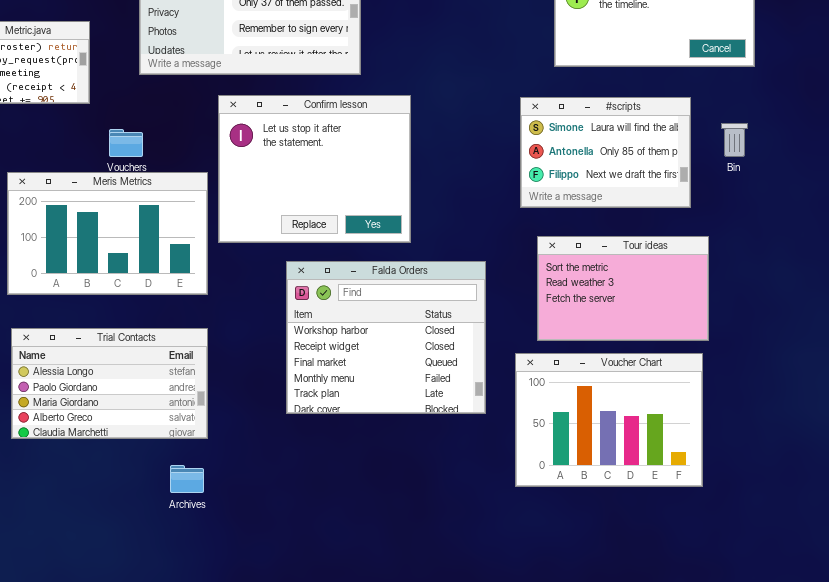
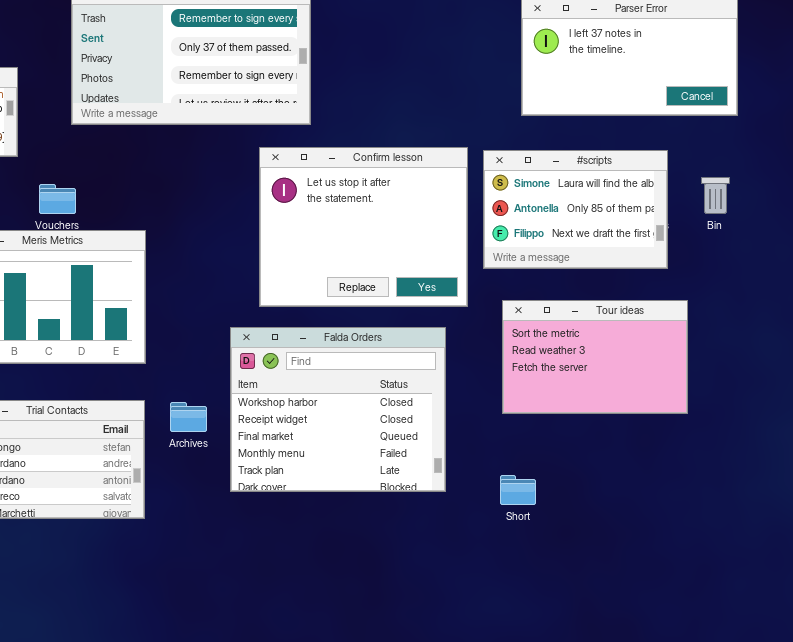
Confirm lesson: [218,95,411,243] -> [259,147,468,307], moved
Voucher Chart: [515,353,703,487] -> none, closed
Archives: [170,465,204,493] -> [170,402,207,432], moved

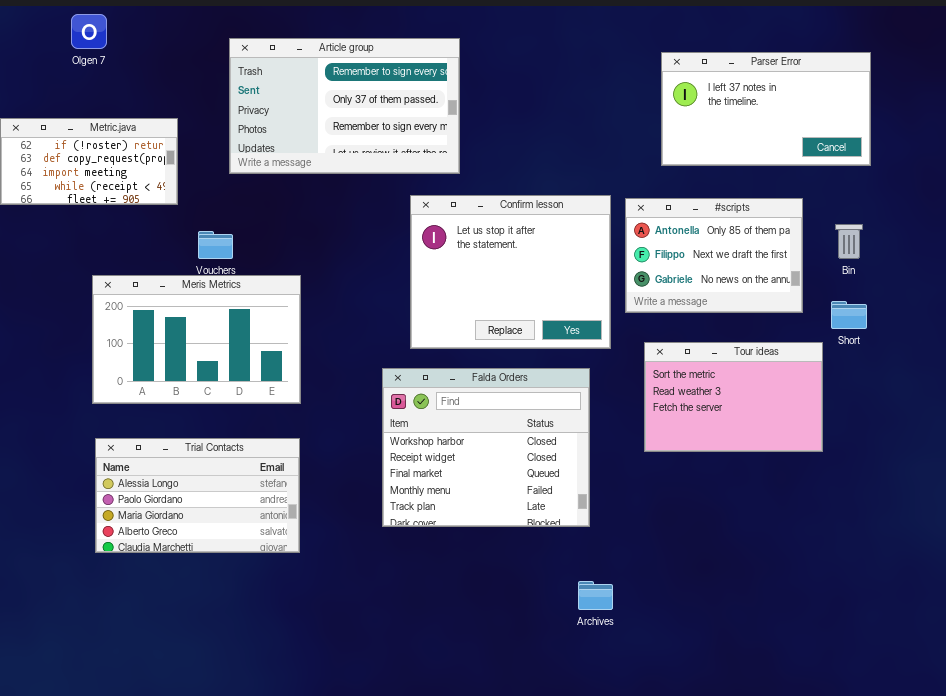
#scripts: [483,150,668,269] -> [625,198,803,313], scrolled down 1 row
Archives: [170,402,207,432] -> [578,581,613,610], moved
Short: [500,475,536,505] -> [831,301,867,329], moved

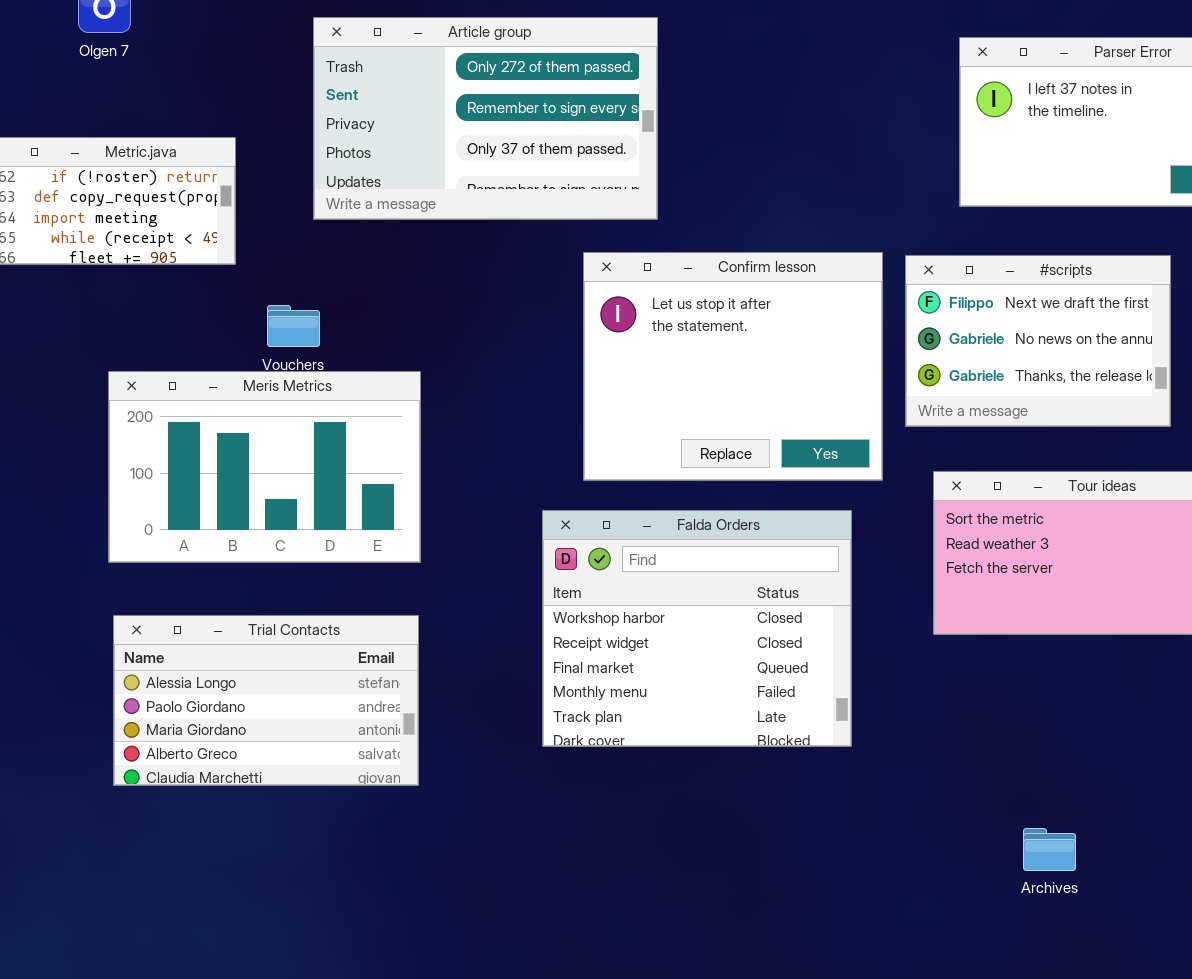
Article group: [229,38,460,174] -> [313,17,658,220], scrolled up 1 row
#scripts: [625,198,803,313] -> [905,255,1171,427], scrolled down 1 row
Archives: [578,581,613,610] -> [1023,828,1076,871], moved

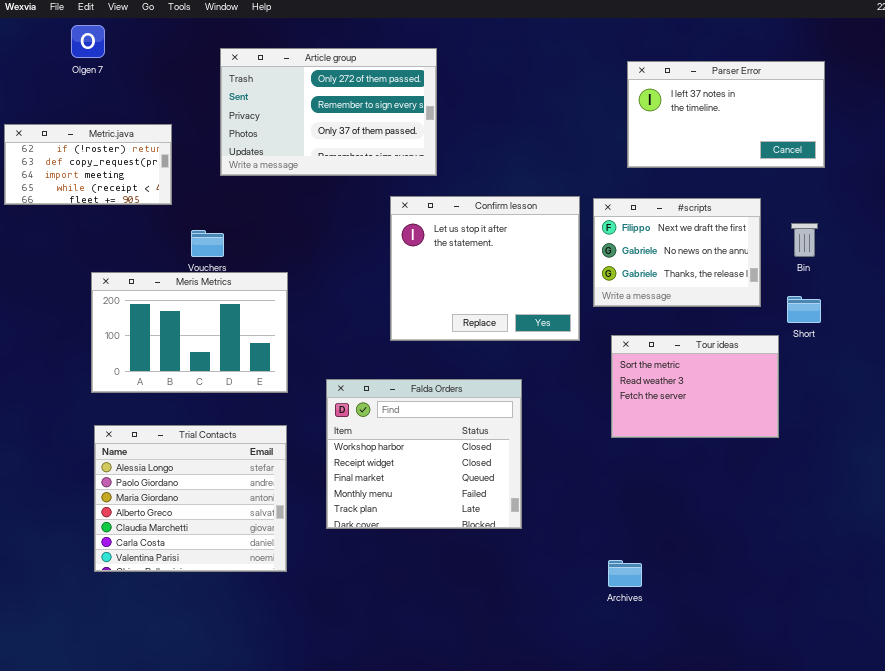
Falda Orders: [542,510,852,747] -> [326,379,522,529], moved
Trial Contacts: [113,615,419,786] -> [94,425,287,572], resized
Archives: [1023,828,1076,871] -> [608,560,642,587], moved

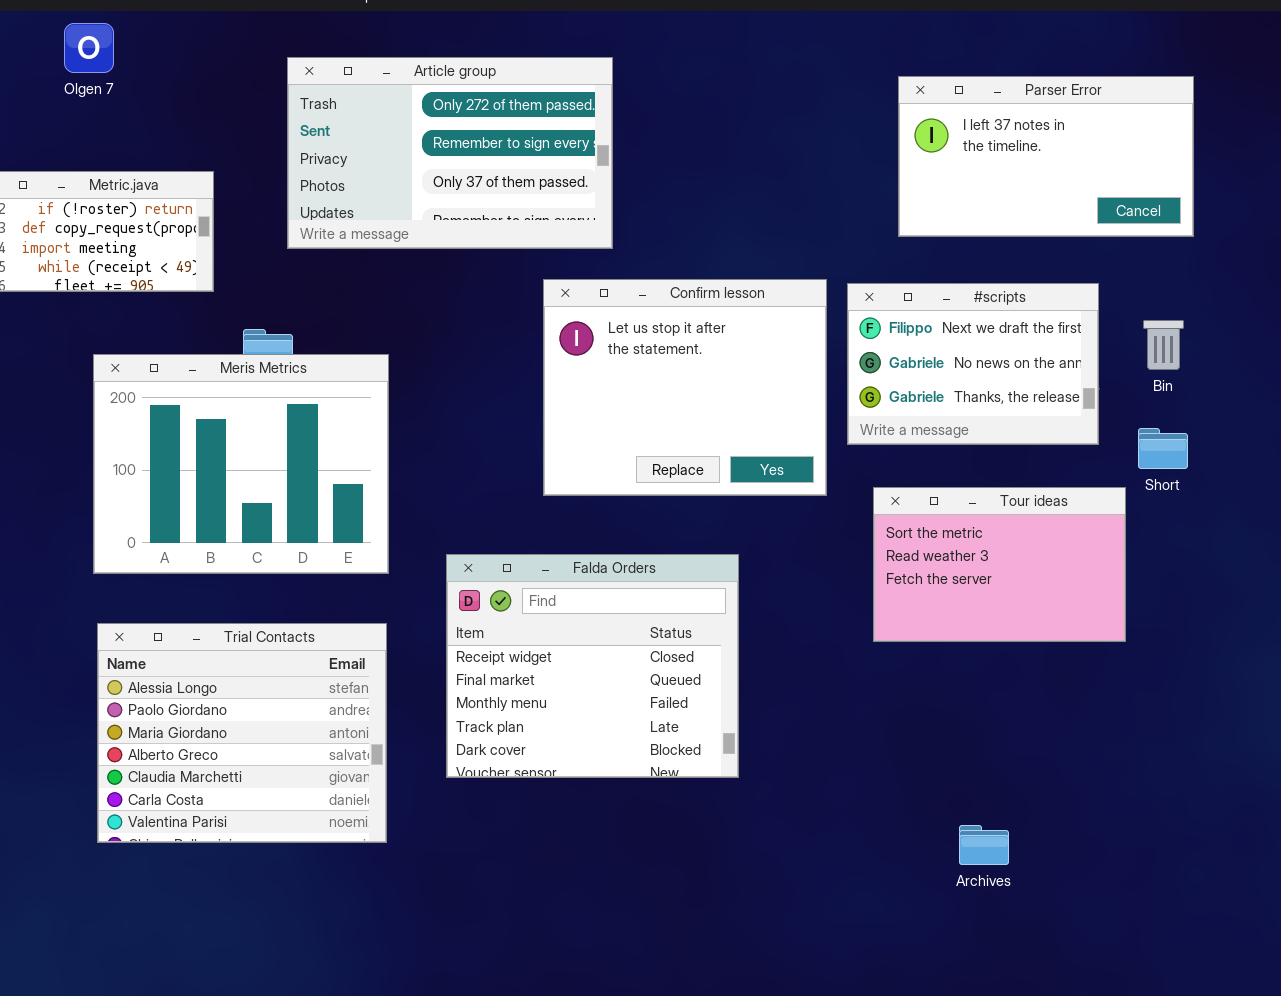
Meris Metrics: [91,272,288,393] -> [93,354,389,574], resized
Falda Orders: [326,379,522,529] -> [446,554,739,778], scrolled down 1 row
Archives: [608,560,642,587] -> [959,825,1009,865], moved

